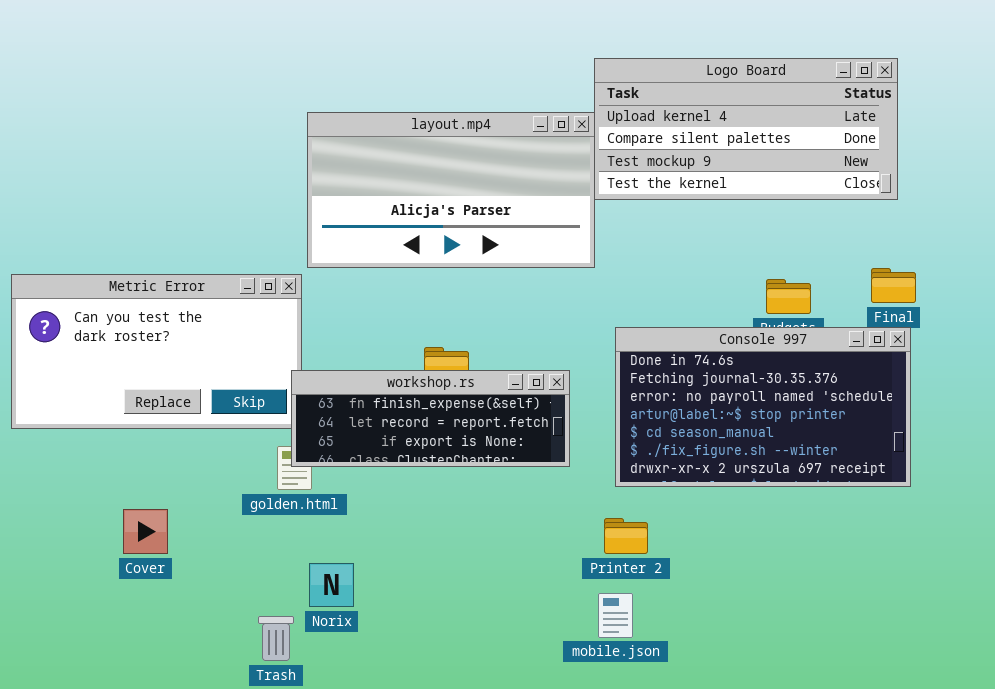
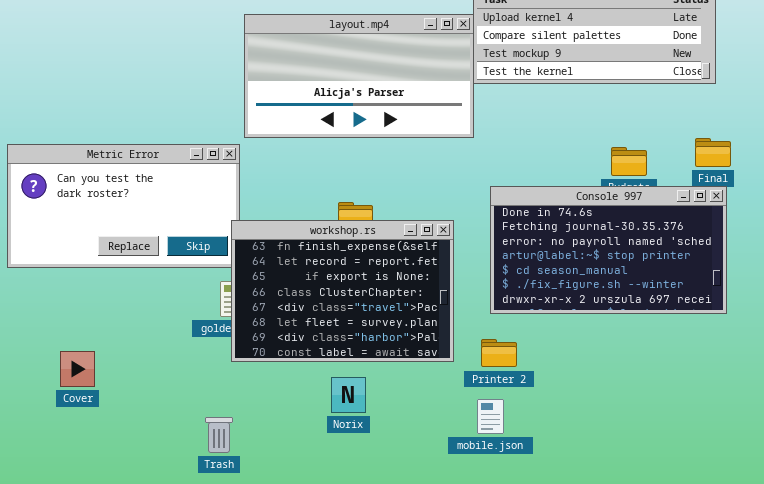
workshop.rs: [291,370,570,467] -> [231,220,454,362], resized
Cover: [123,509,168,554] -> [60,351,95,387], moved
Norix: [309,563,354,607] -> [331,377,366,413], moved

